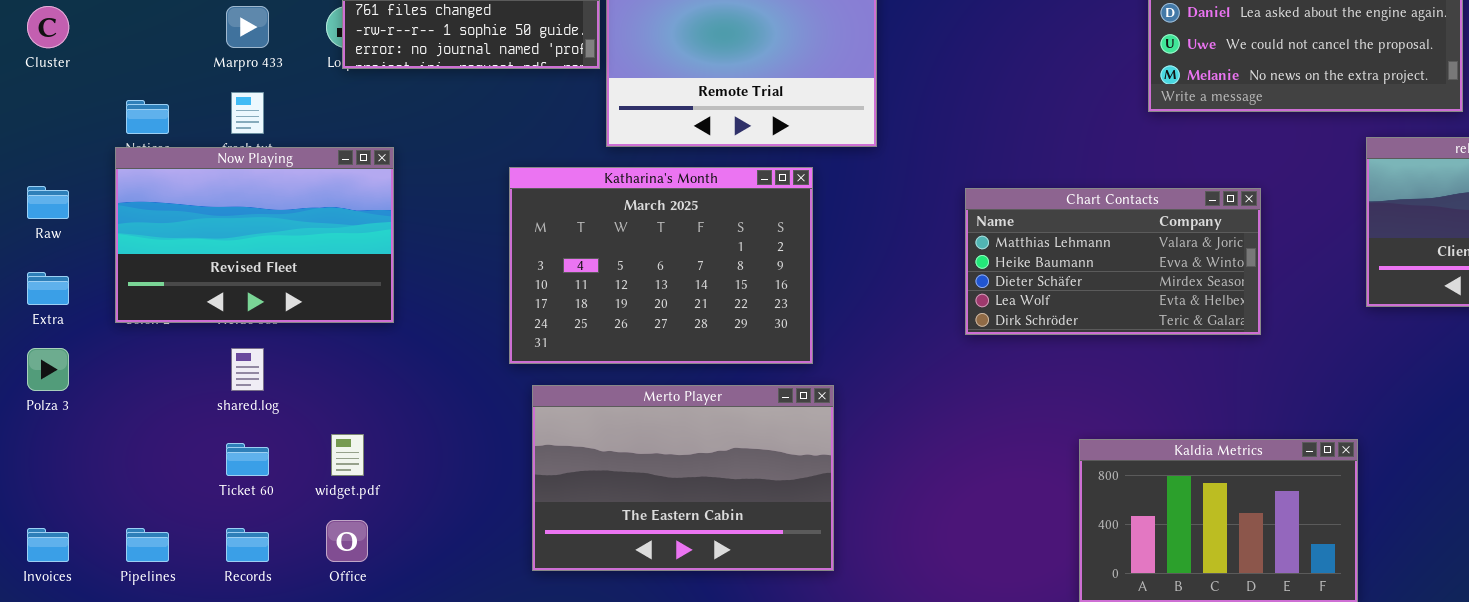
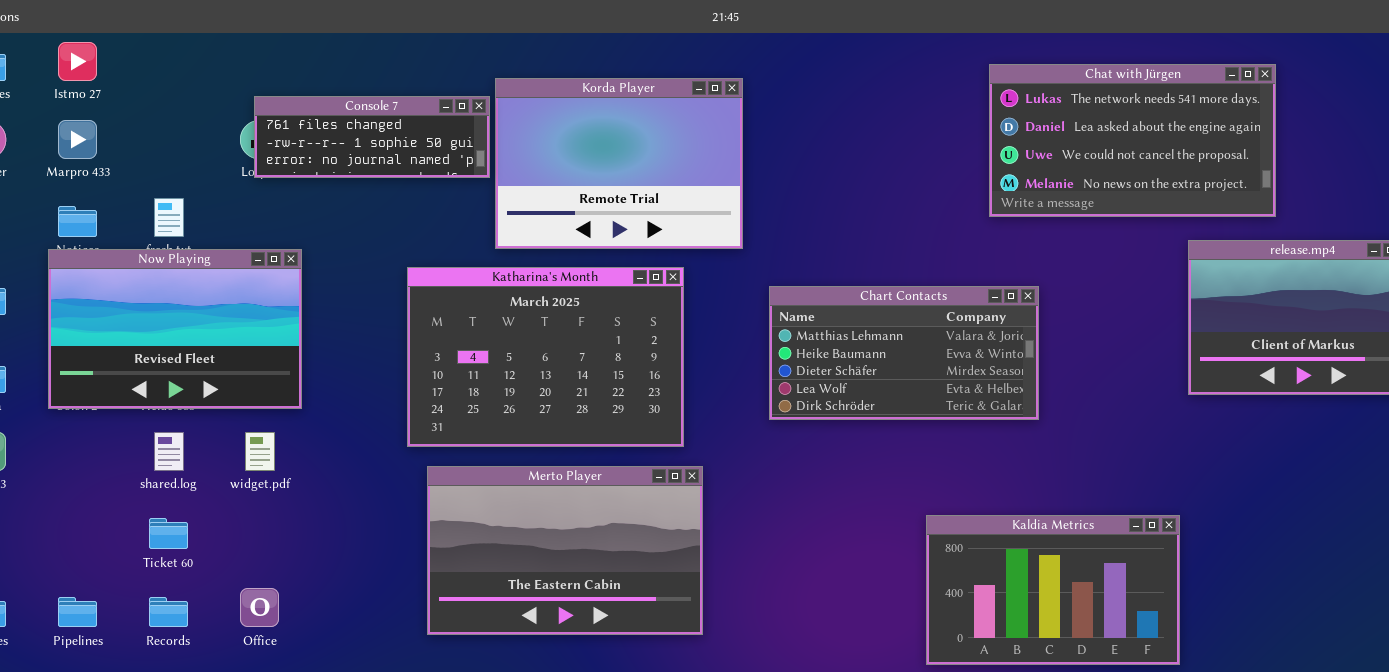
Marpro 433: [226,6,269,48] -> [58,120,97,159], moved
Chart Contacts: [965,188,1261,335] -> [769,286,1039,420], moved
widget.pdf: [331,434,364,476] -> [245,432,275,471], moved

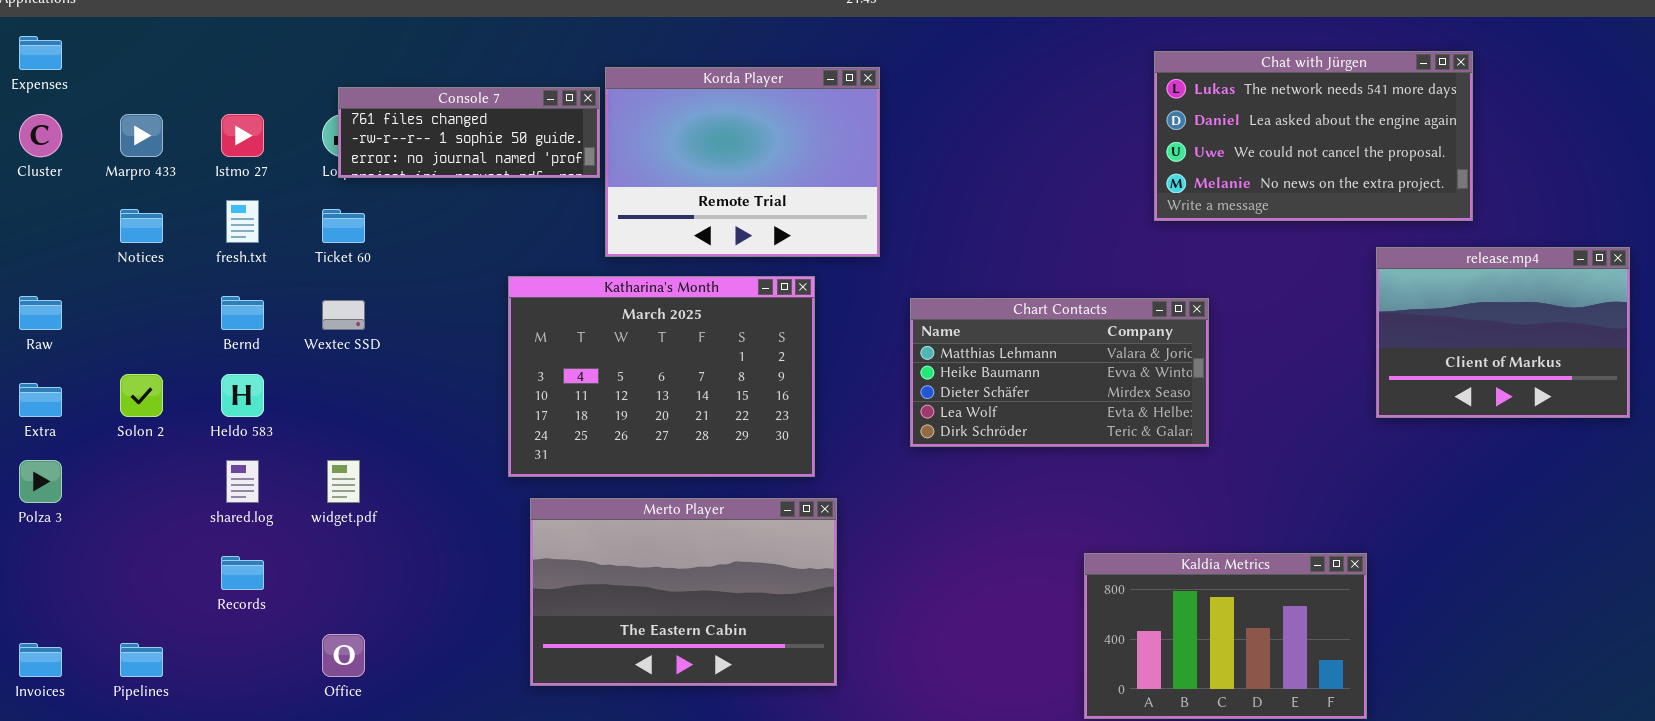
Istmo 27: [58,42,97,81] -> [221,114,264,157], moved
Now Playing: [48,249,302,409] -> none, closed
Ticket 60: [149,518,188,549] -> [322,209,365,243], moved
Records: [149,597,188,627] -> [221,556,264,590], moved

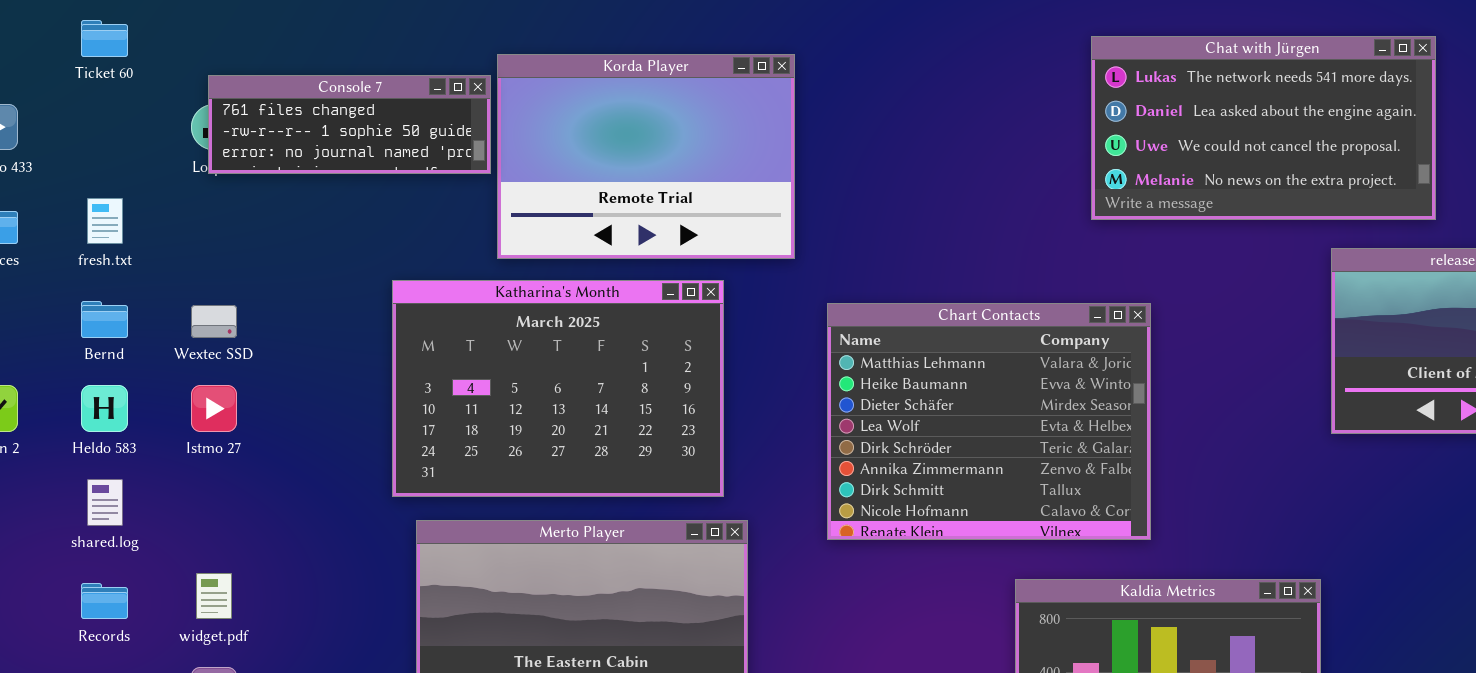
Istmo 27: [221,114,264,157] -> [191,385,237,432], moved
Ticket 60: [322,209,365,243] -> [81,20,128,57], moved
Chart Contacts: [910,298,1209,447] -> [827,303,1151,540], resized
widget.pdf: [327,460,360,503] -> [196,573,232,619], moved

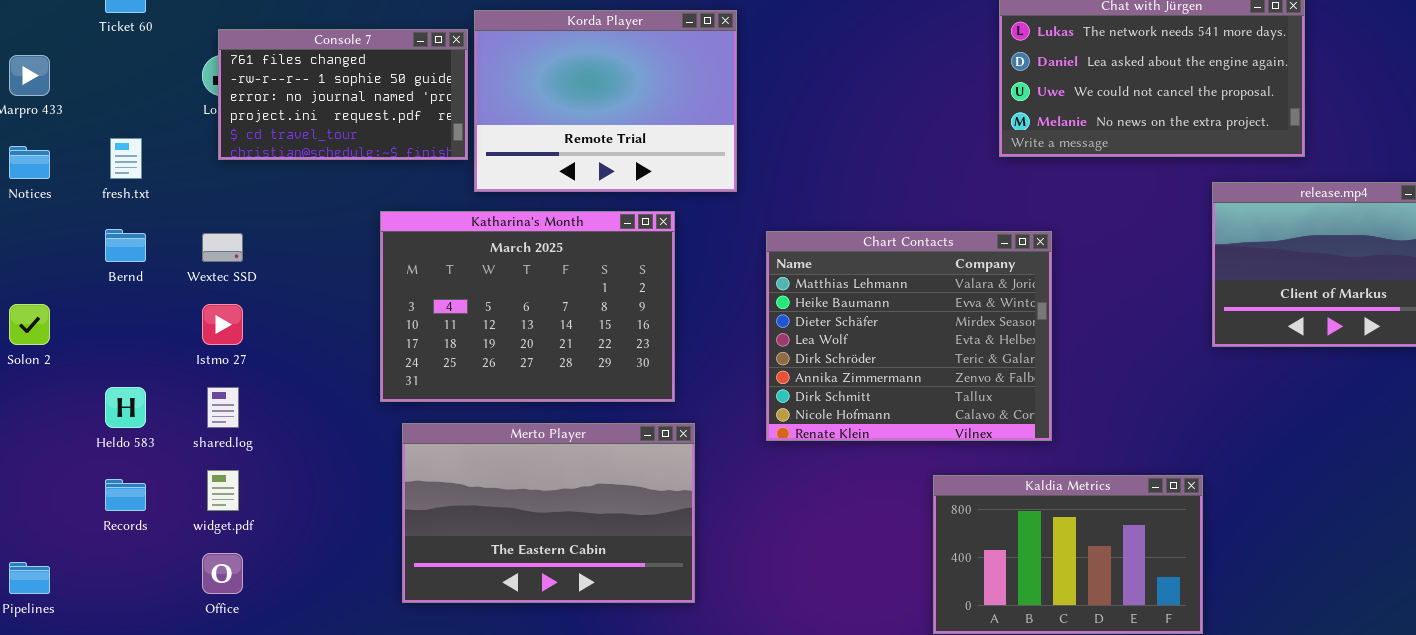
Console 7: [208,75,491,174] -> [218,29,468,160], resized
Heldo 583: [81,385,128,432] -> [105,387,146,428], moved
shared.log: [87,479,123,526] -> [207,387,239,428], moved

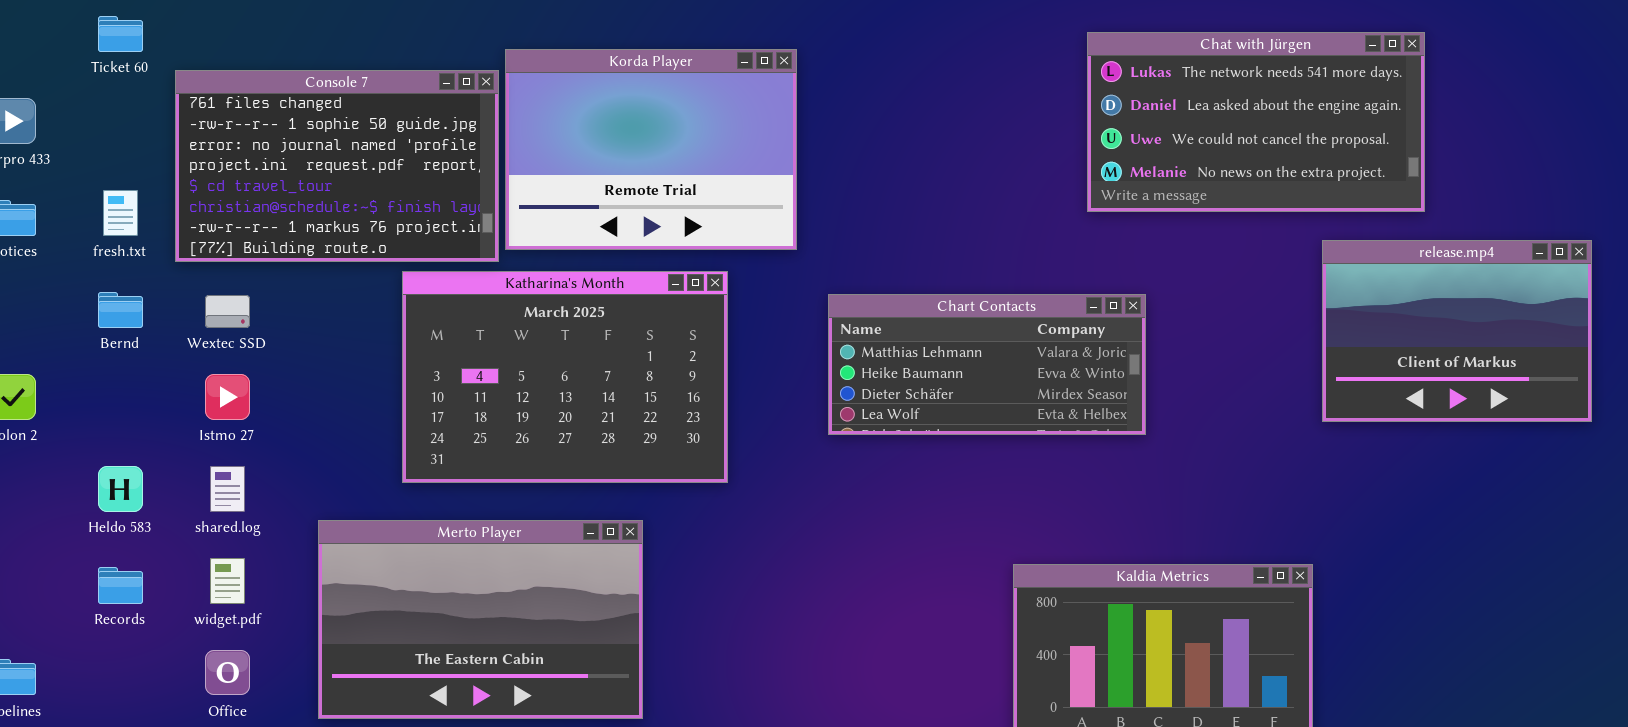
Console 7: [218,29,468,160] -> [175,70,499,262], resized
Chart Contacts: [766,231,1052,441] -> [828,294,1146,435], resized
Merto Player: [402,423,695,603] -> [318,520,643,719], moved

